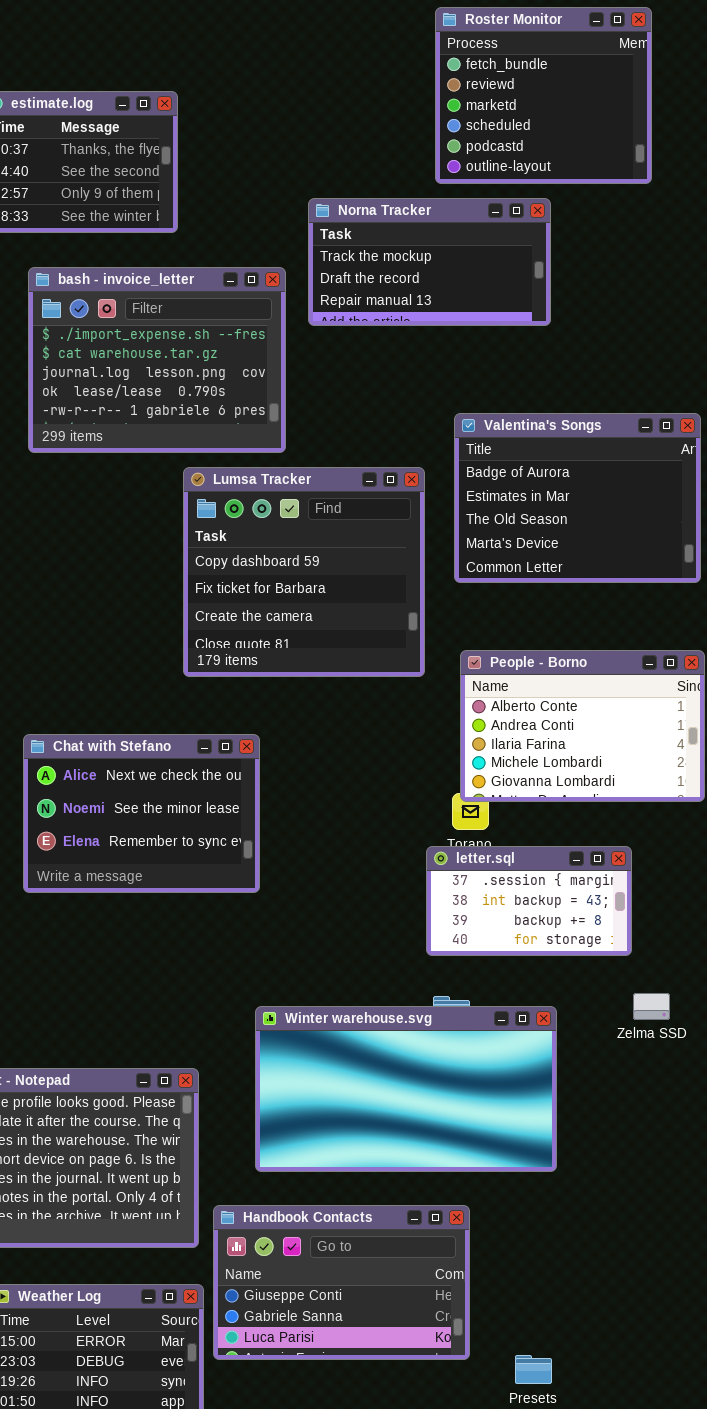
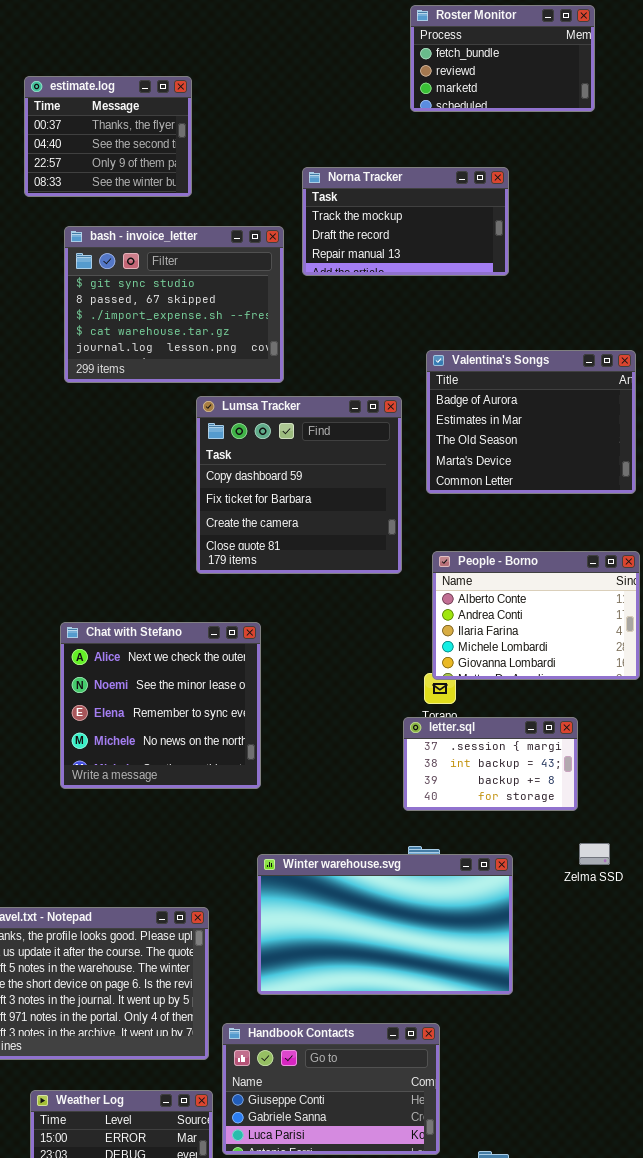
Roster Monitor: [435,7,652,184] -> [410,5,595,112], resized
bash - invoice_letter: [28,267,286,453] -> [64,226,284,383], scrolled up 2 rows
Chat with Stefano: [23,734,260,893] -> [60,622,261,789], resized

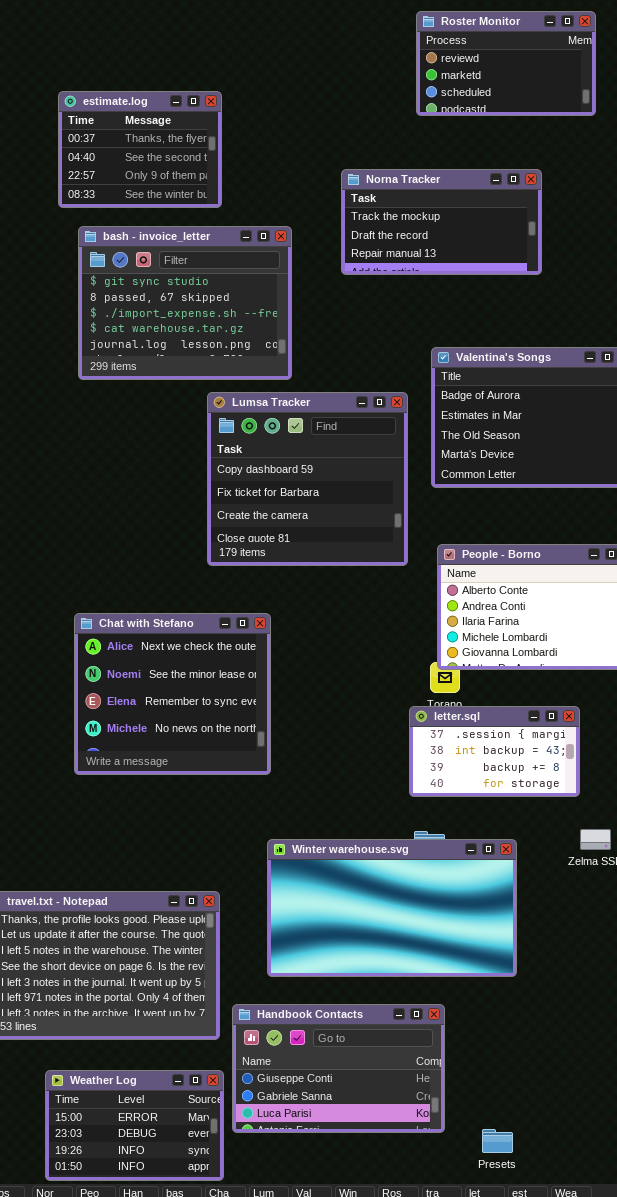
Roster Monitor: [410,5,595,112] -> [416,11,596,116], scrolled down 1 row
estimate.log: [24,76,192,197] -> [58,91,222,208], moved
Norna Tracker: [302,167,509,276] -> [341,169,542,275], moved

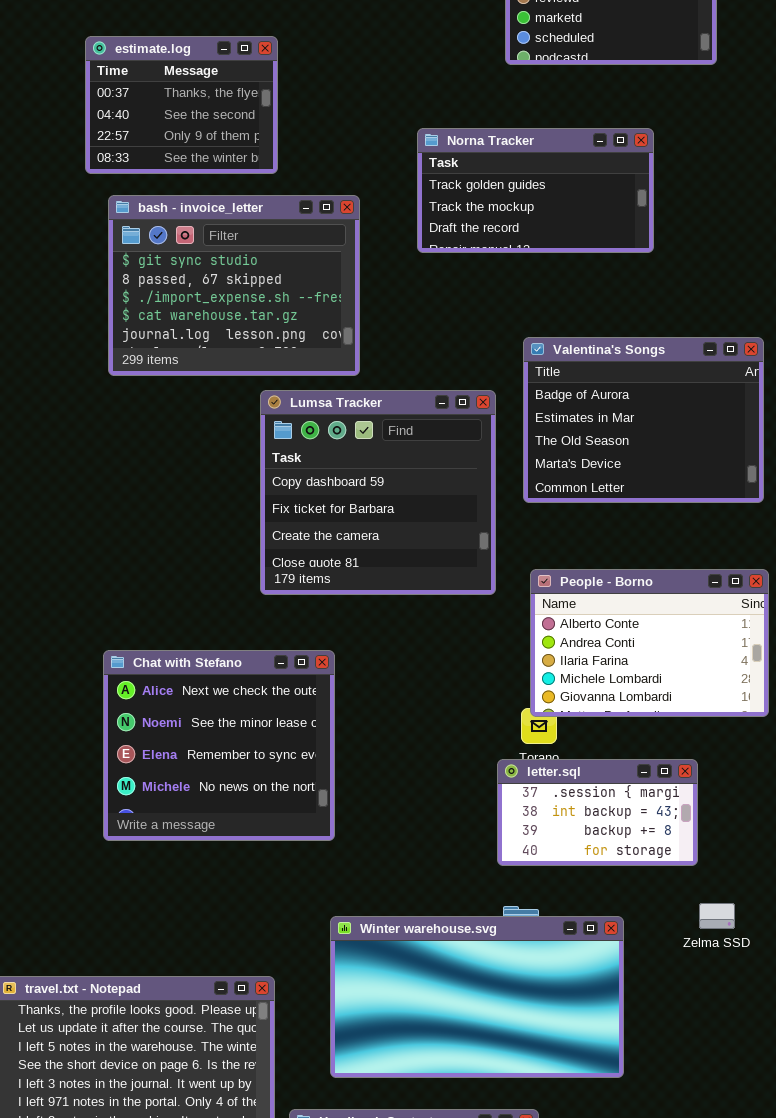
Norna Tracker: [341,169,542,275] -> [417,128,654,253], scrolled up 1 row

